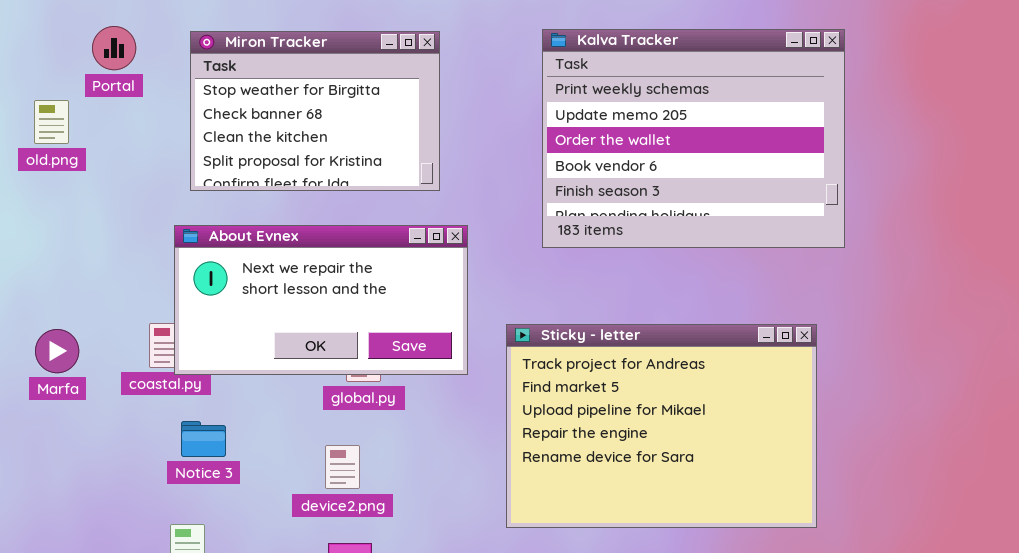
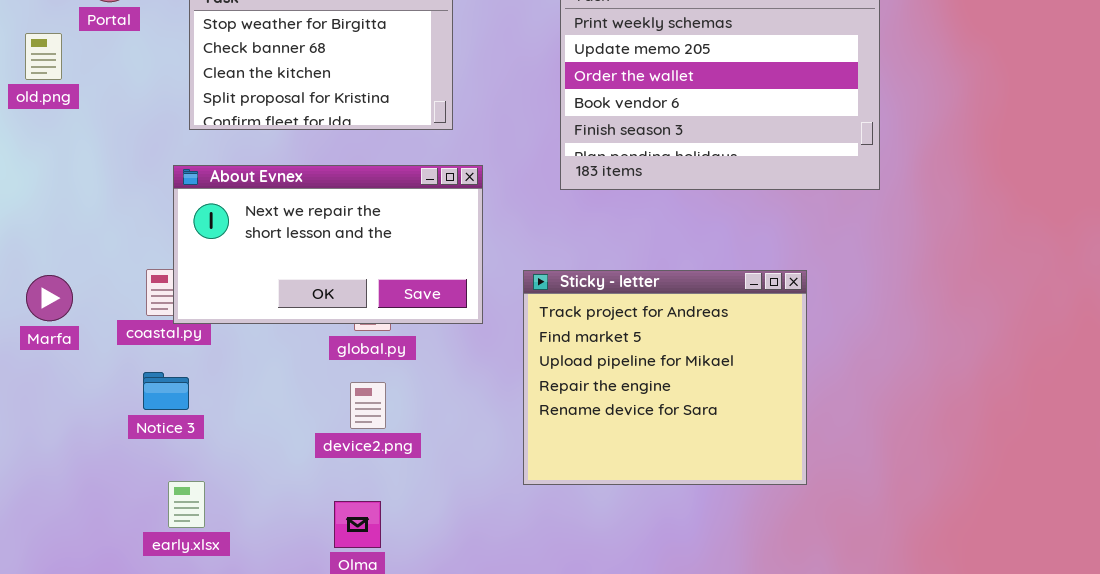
Sticky - letter: [506,324,817,528] -> [523,270,807,485], resized
Notice 3: [181,421,226,457] -> [143,372,189,410], moved
device2.png: [325,445,360,489] -> [350,382,386,429], moved

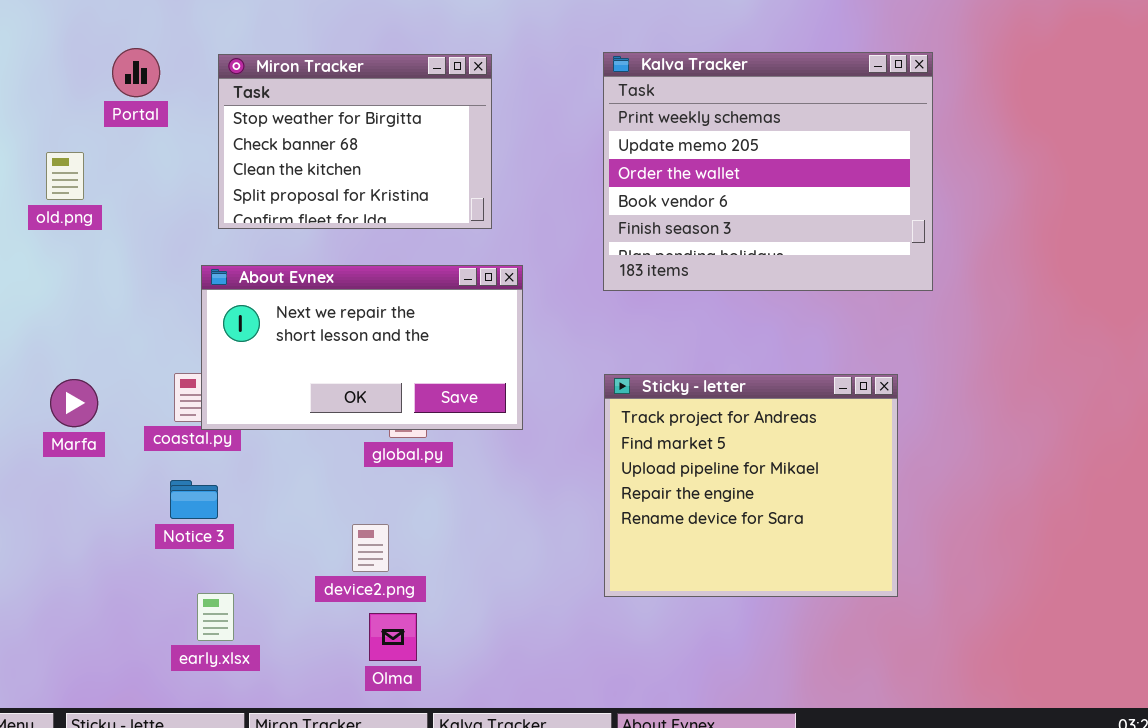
old.png: [25,33,62,80] -> [46,152,84,200], moved
Sticky - letter: [523,270,807,485] -> [604,374,898,597], moved
device2.png: [350,382,386,429] -> [352,524,389,572], moved

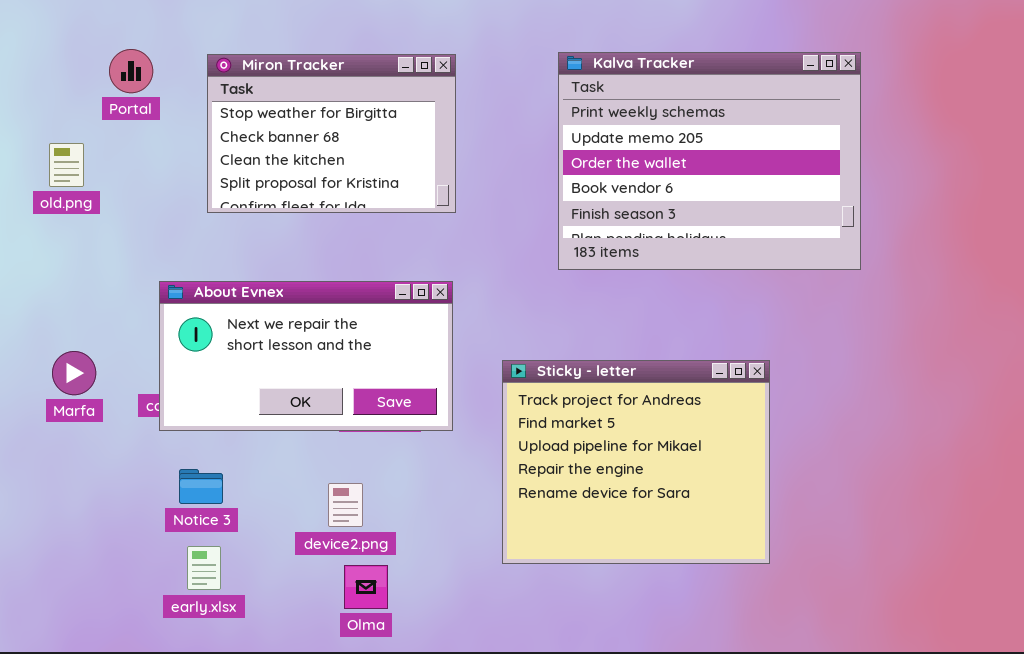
About Evnex: [201,265,523,430] -> [159,281,453,431], moved
Sticky - letter: [604,374,898,597] -> [502,360,770,564], moved
Notice 3: [170,480,218,519] -> [179,469,223,504], moved

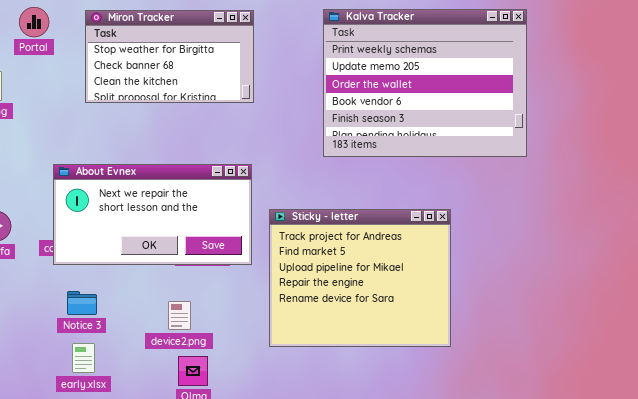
Miron Tracker: [207,54,456,213] -> [85,10,254,103], resized
Sticky - letter: [502,360,770,564] -> [269,209,451,347], moved

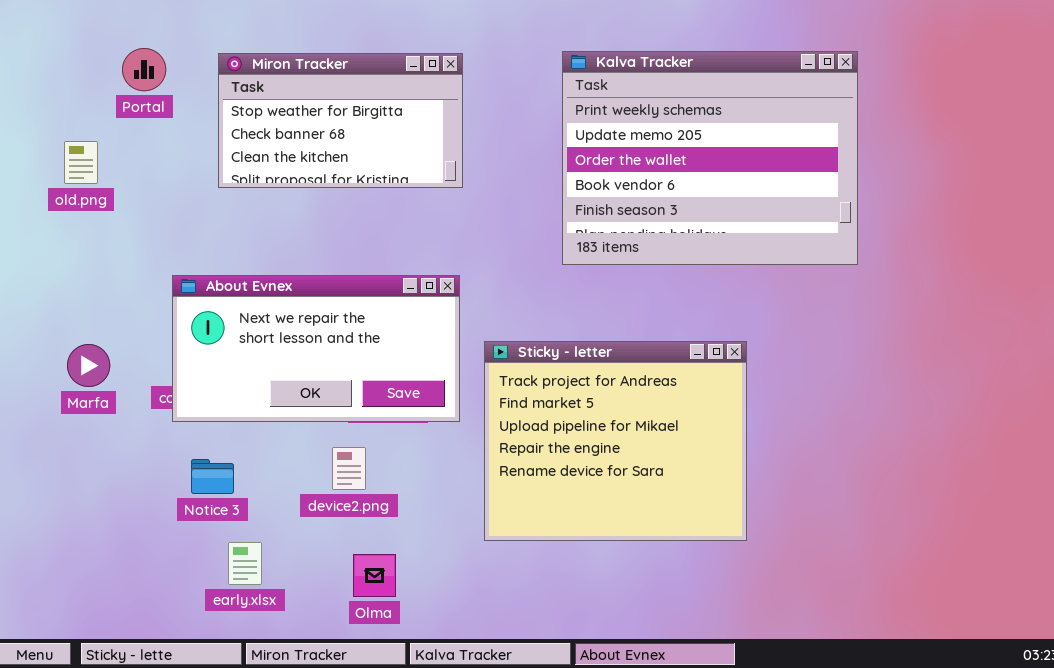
device2.png: [168,301,191,330] -> [332,447,366,490], moved
early.xlsx: [72,343,95,373] -> [228,542,262,585], moved

